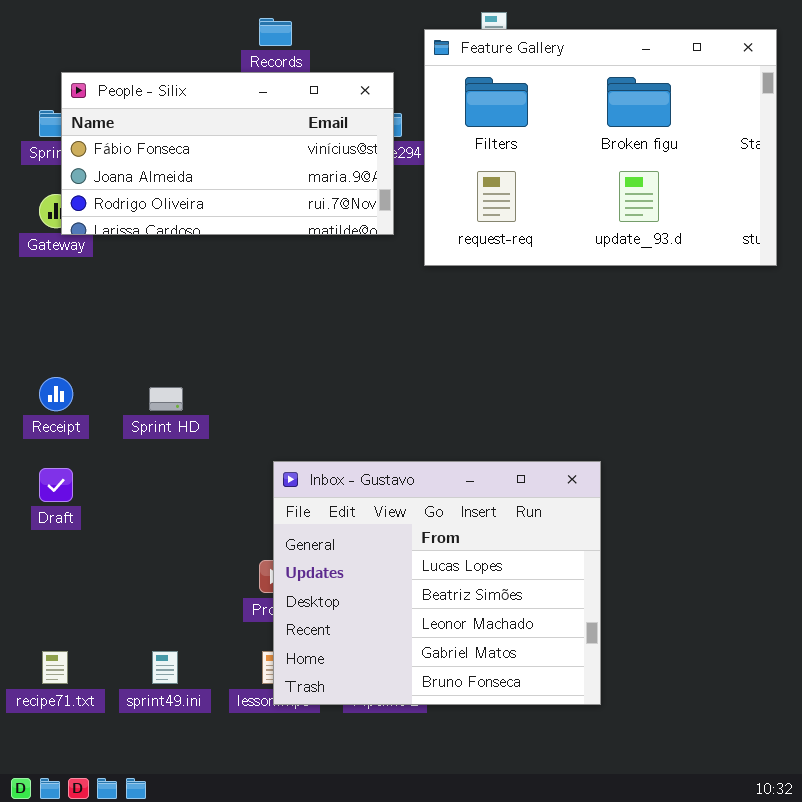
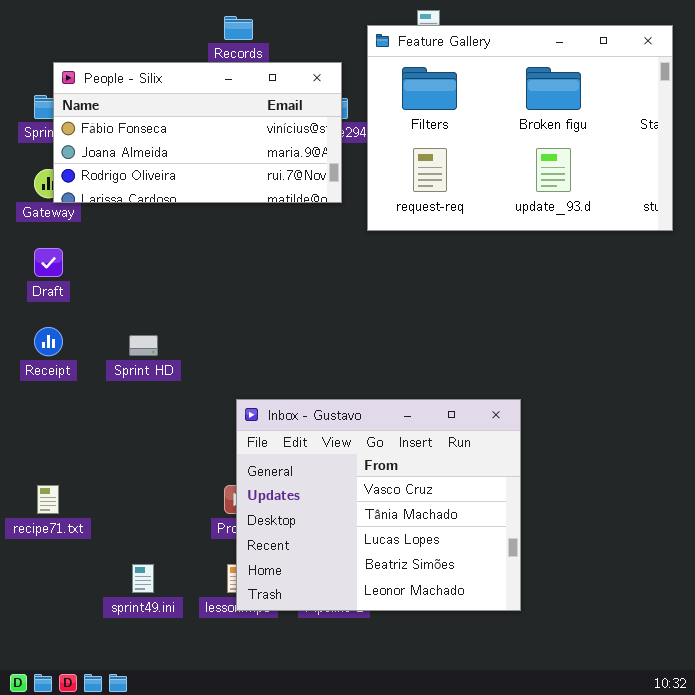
Inbox - Gustavo: [273,461,601,705] -> [236,399,521,611], scrolled up 2 rows
Draft: [39,468,73,502] -> [34,248,63,277], moved
recipe71.txt: [42,651,68,684] -> [37,485,59,514], moved

